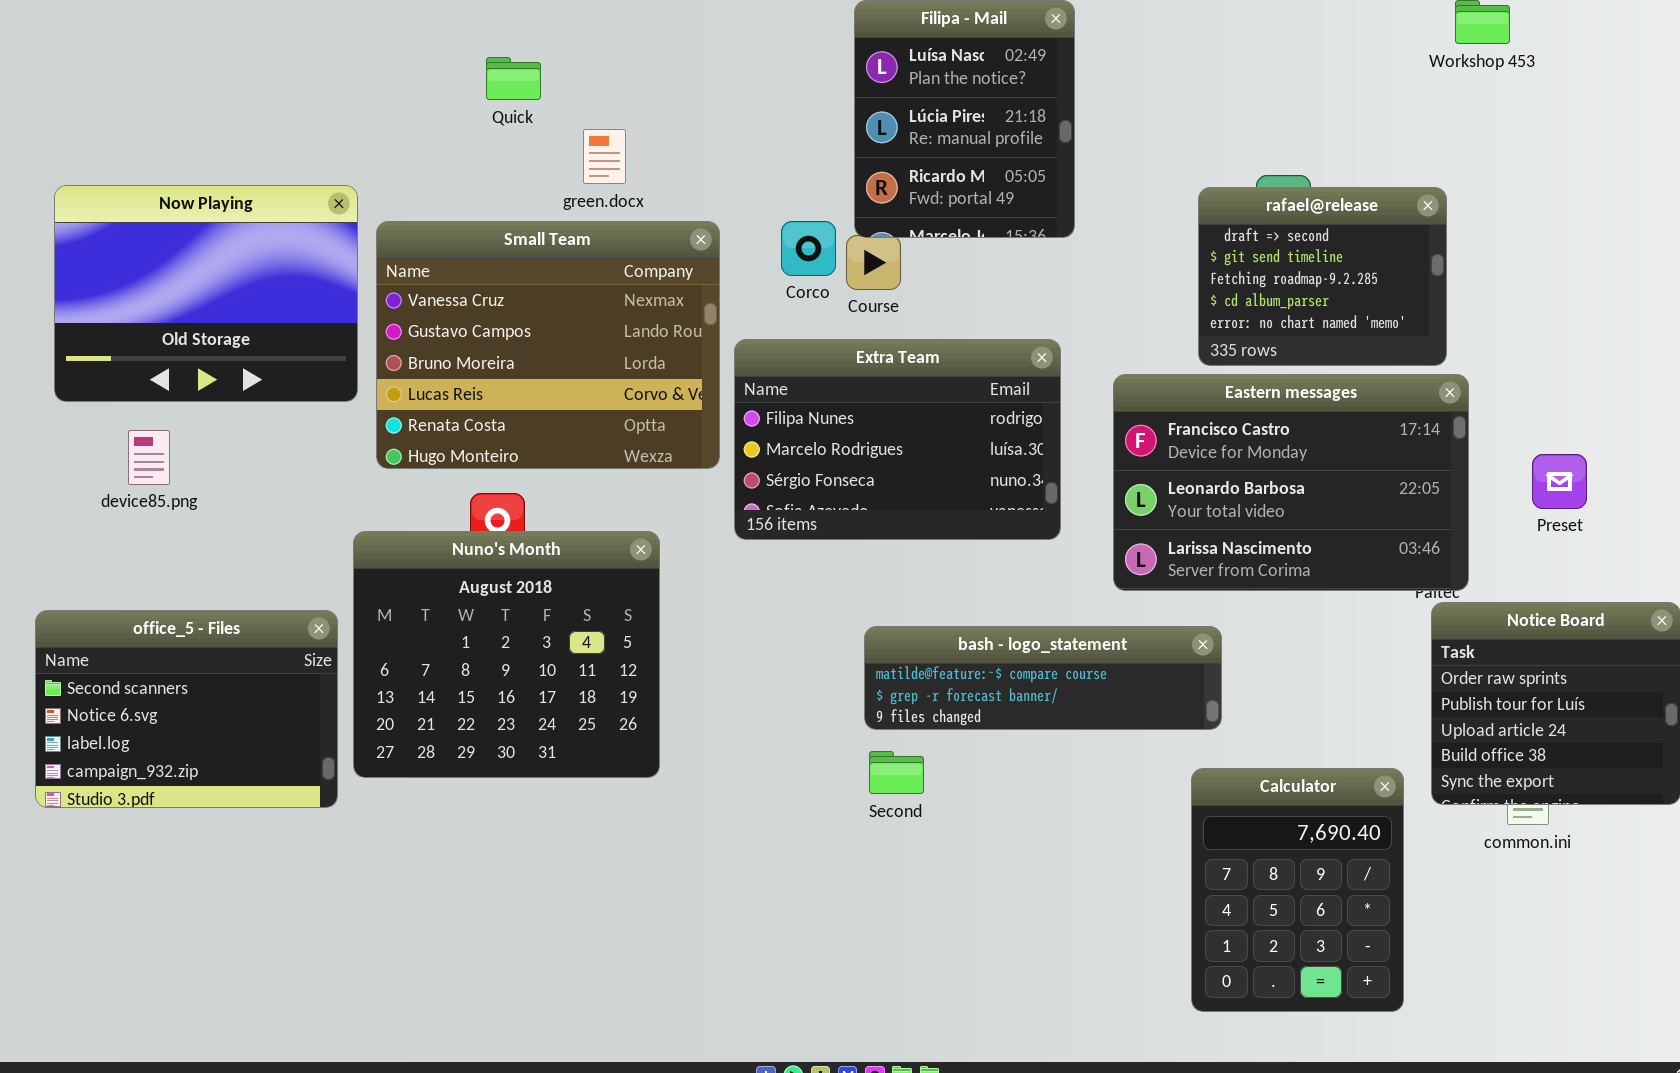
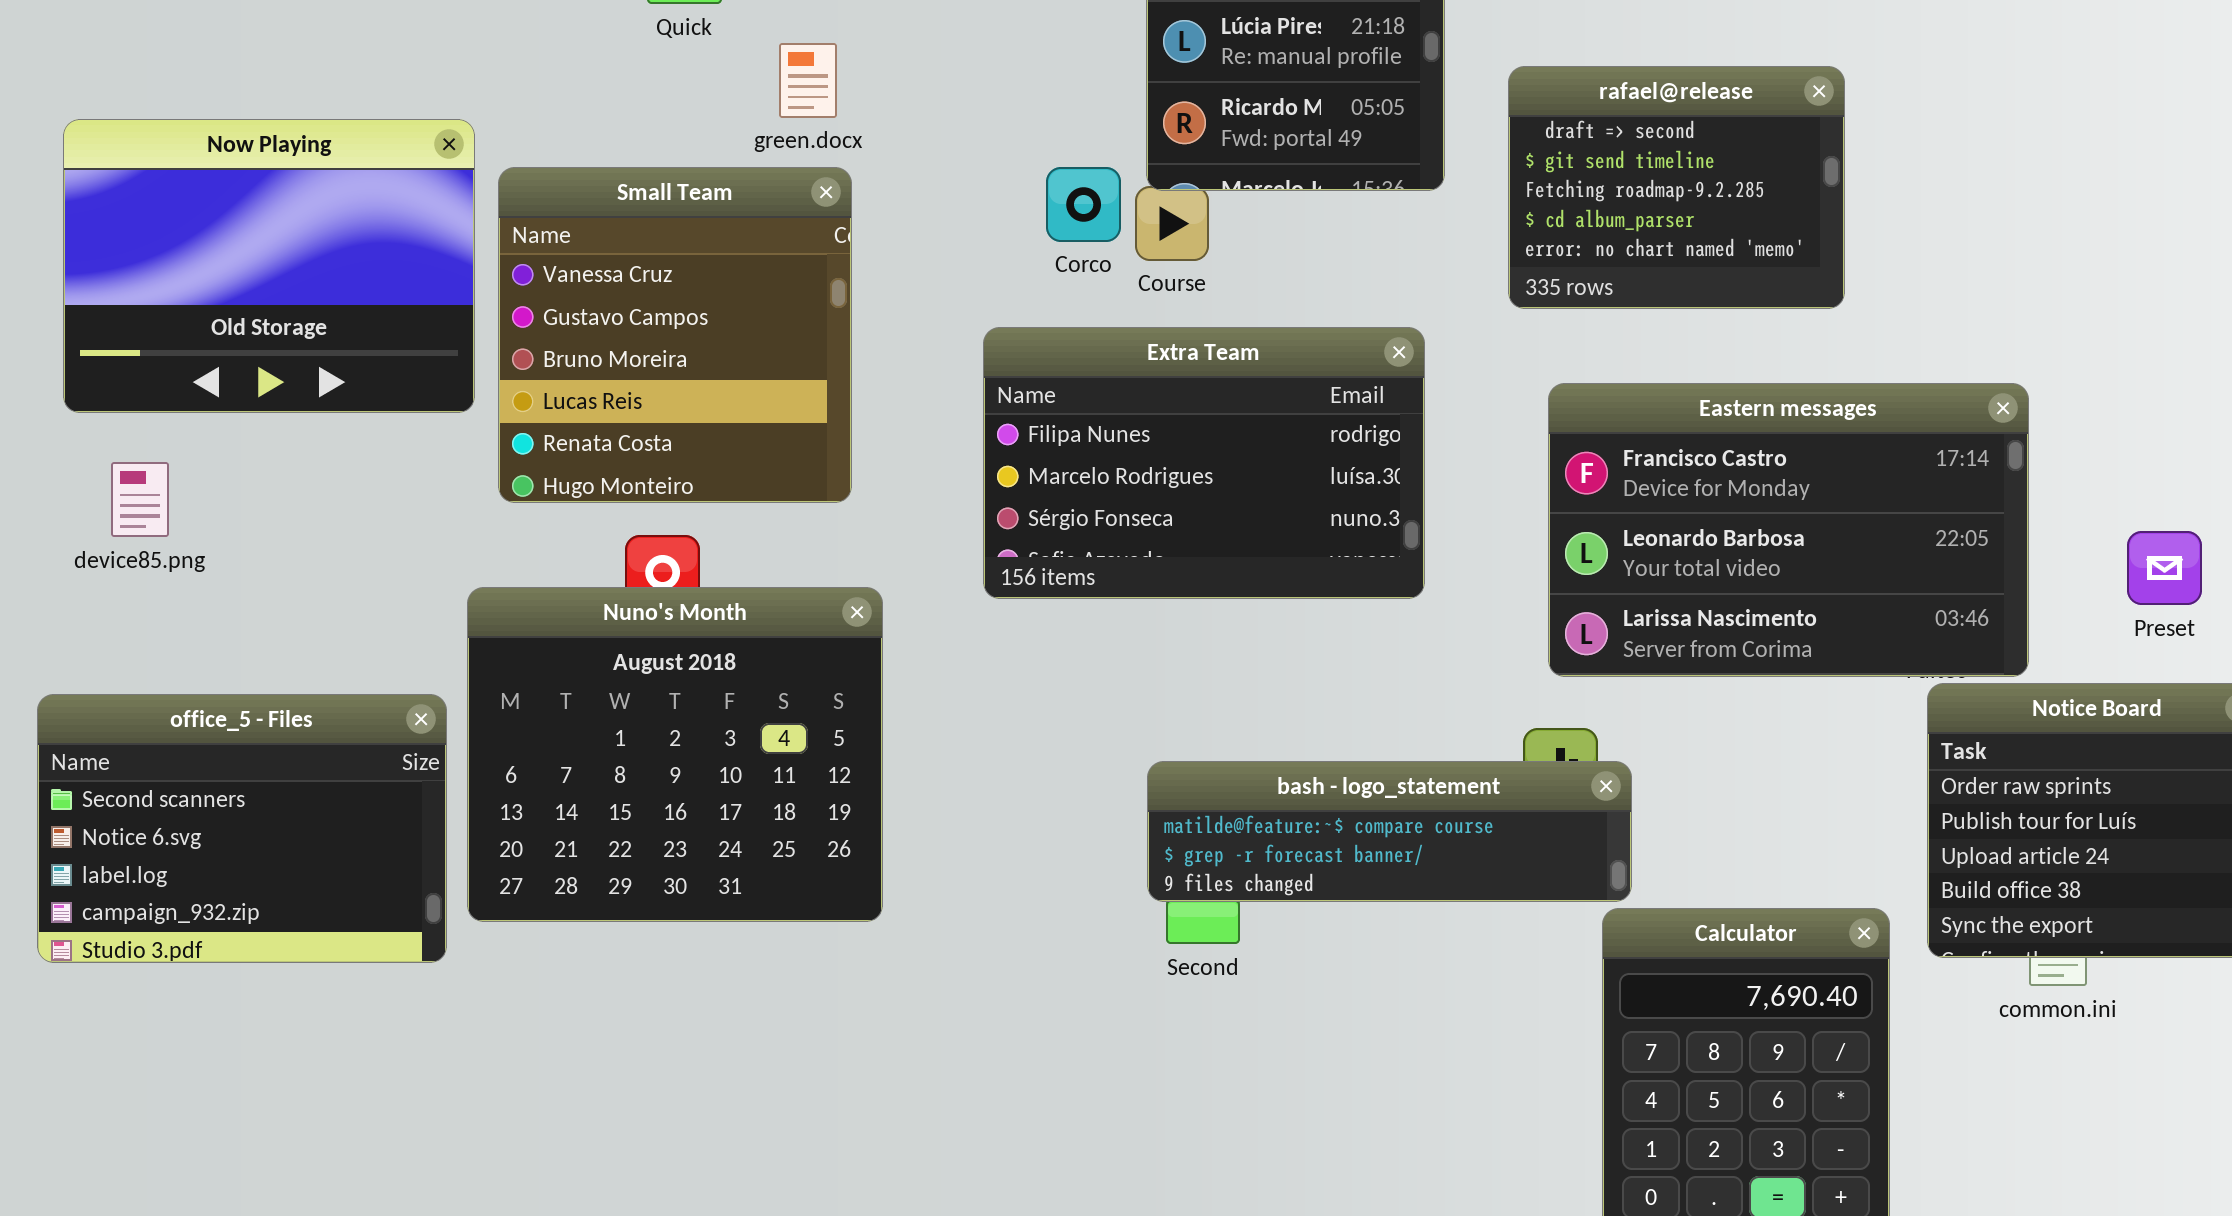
rafael@release: [1198,187,1447,366] -> [1508,66,1845,309], moved
Small Team: [376,221,720,469] -> [498,167,852,503], resized
Eastern messages: [1113,374,1469,591] -> [1548,383,2029,677], moved
device85.png: [128,430,170,485] -> [111,462,169,537], moved
Preset: [1532,454,1587,509] -> [2127,531,2202,605], moved
bash - logo_statement: [864,626,1222,730] -> [1147,761,1632,902], moved

